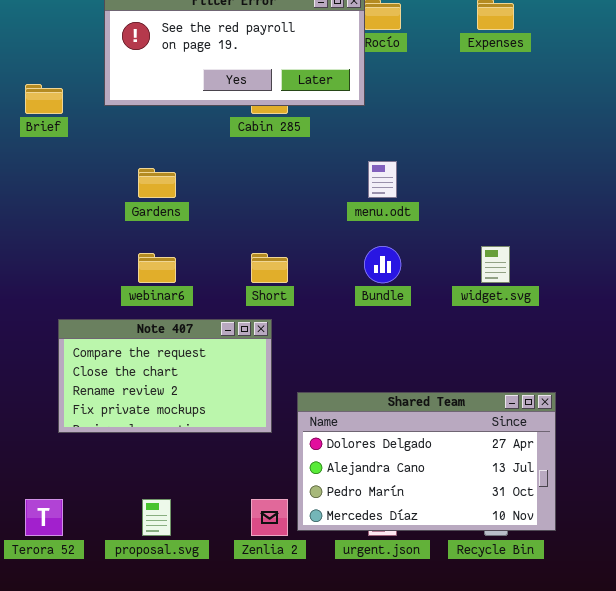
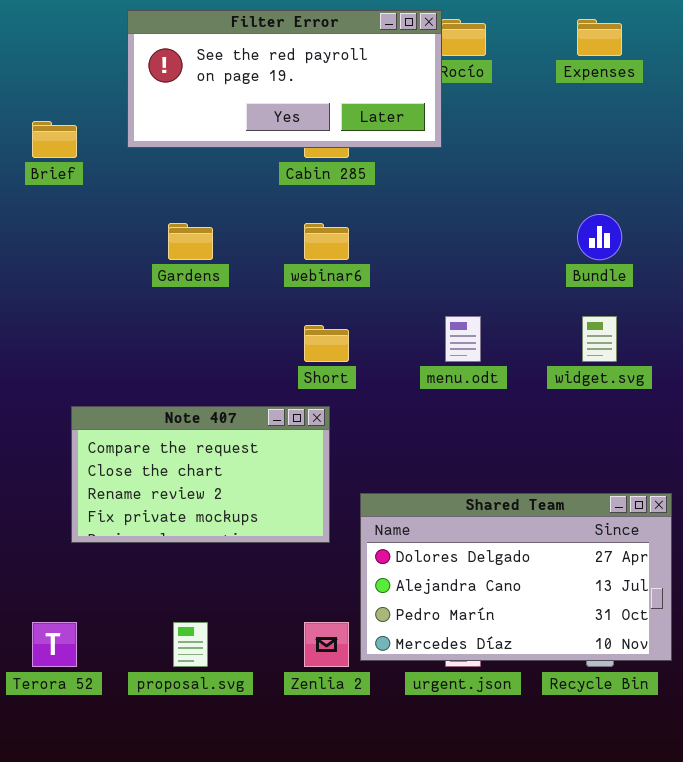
menu.odt: [368,161,397,198] -> [445,316,481,362], moved
Bundle: [364,246,401,283] -> [577,214,622,260], moved
webinar6: [138,253,176,283] -> [304,223,349,260], moved

